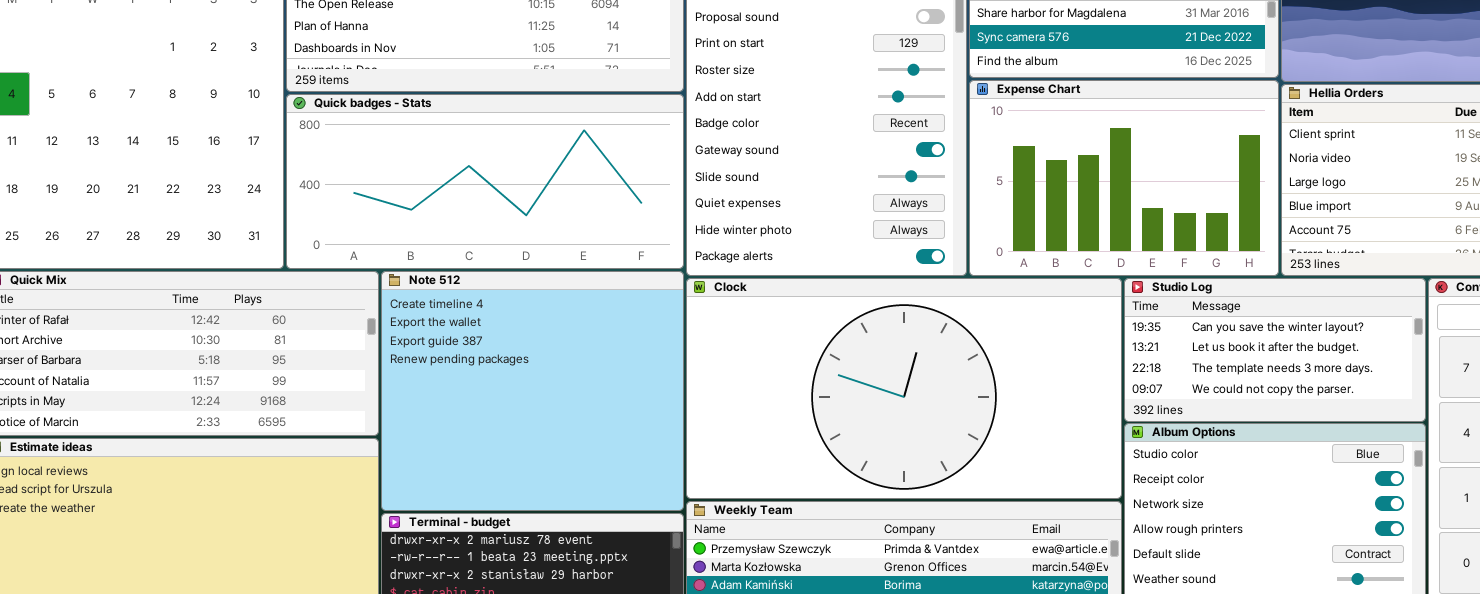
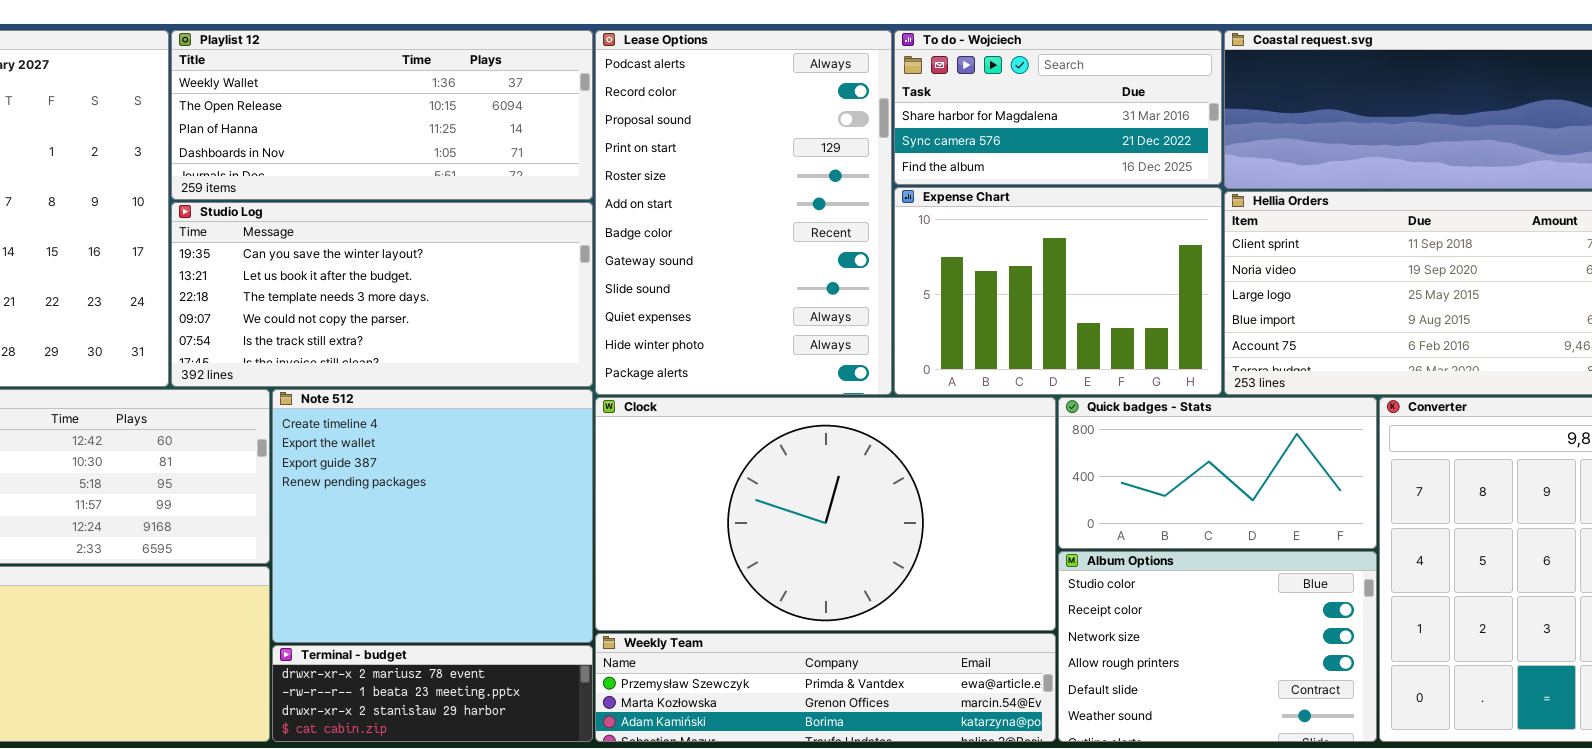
Quick badges - Stats: [286,94,684,269] -> [1058,397,1377,549], moved, resized
Studio Log: [1124,278,1426,422] -> [171,202,593,387], moved, resized

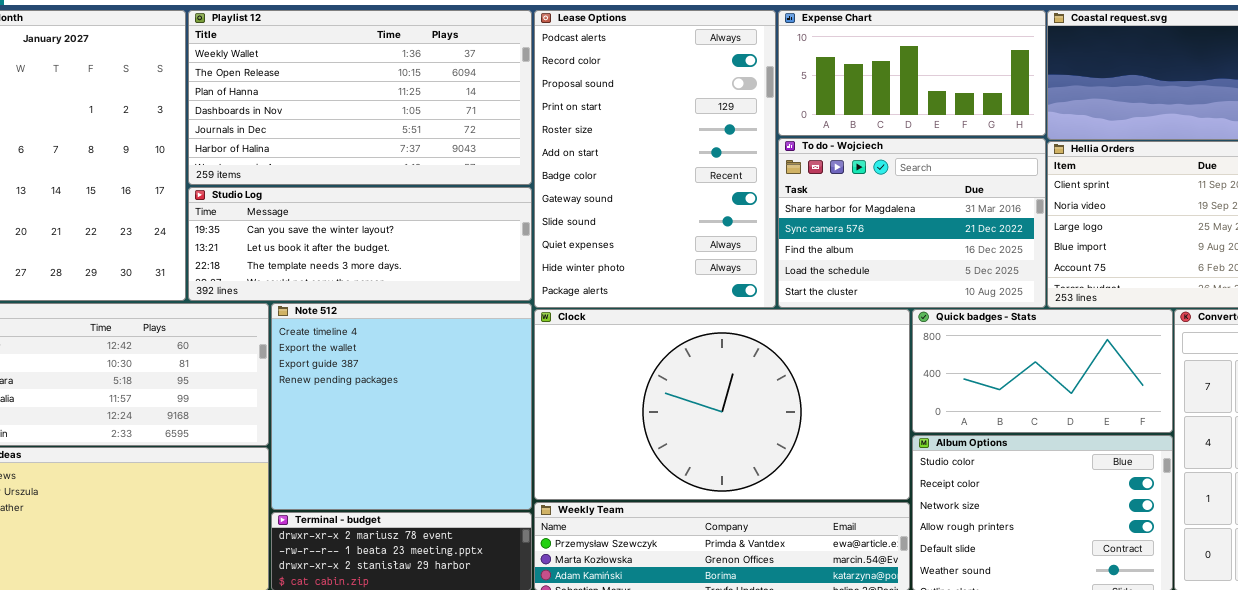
Playlist 12: [171,30,593,200] -> [188,10,532,185], resized
To do - Wojciech: [894,30,1222,185] -> [778,138,1046,308], moved, resized
Expense Chart: [894,187,1222,395] -> [778,10,1046,136], moved, resized
Studio Log: [171,202,593,387] -> [188,187,532,301], resized

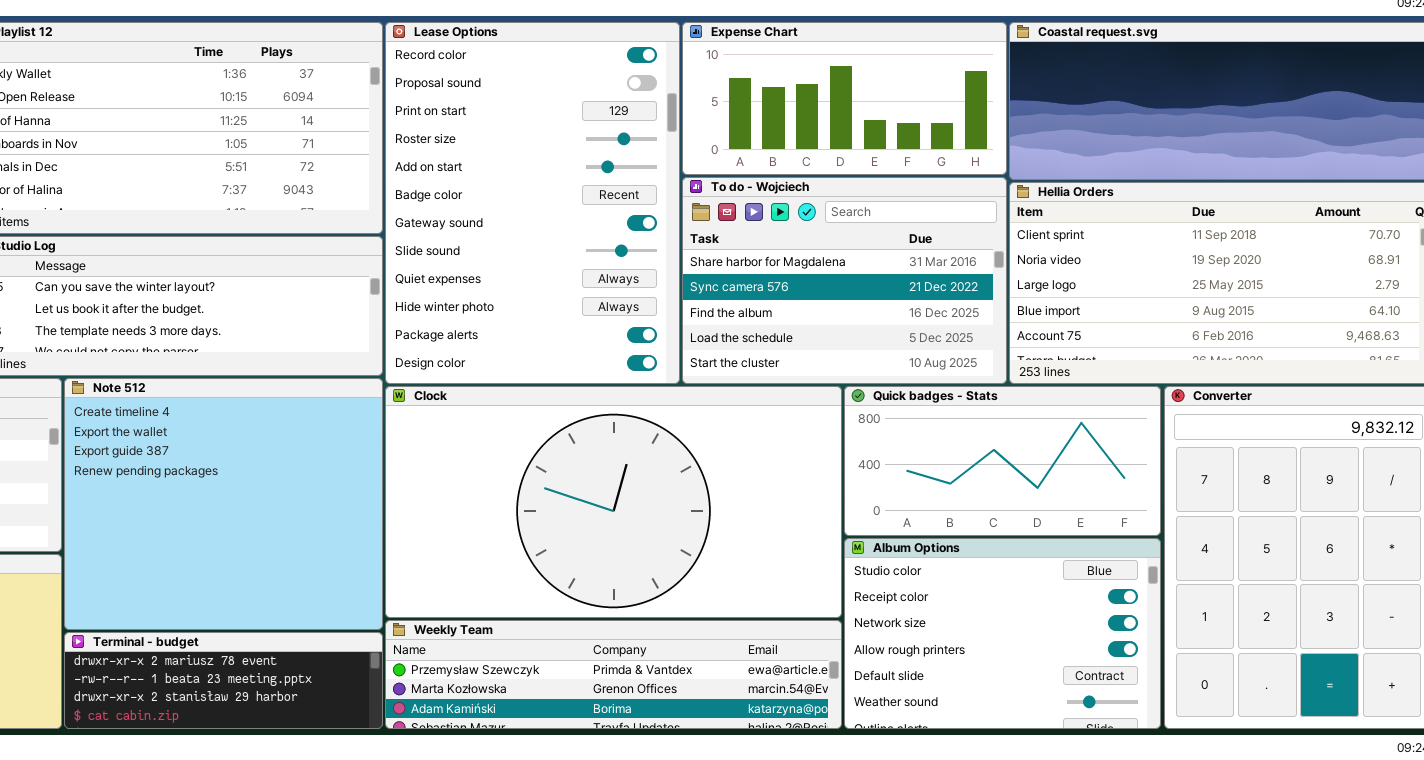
Lease Options: [534,10,776,308] -> [385,22,680,384], scrolled down 1 row

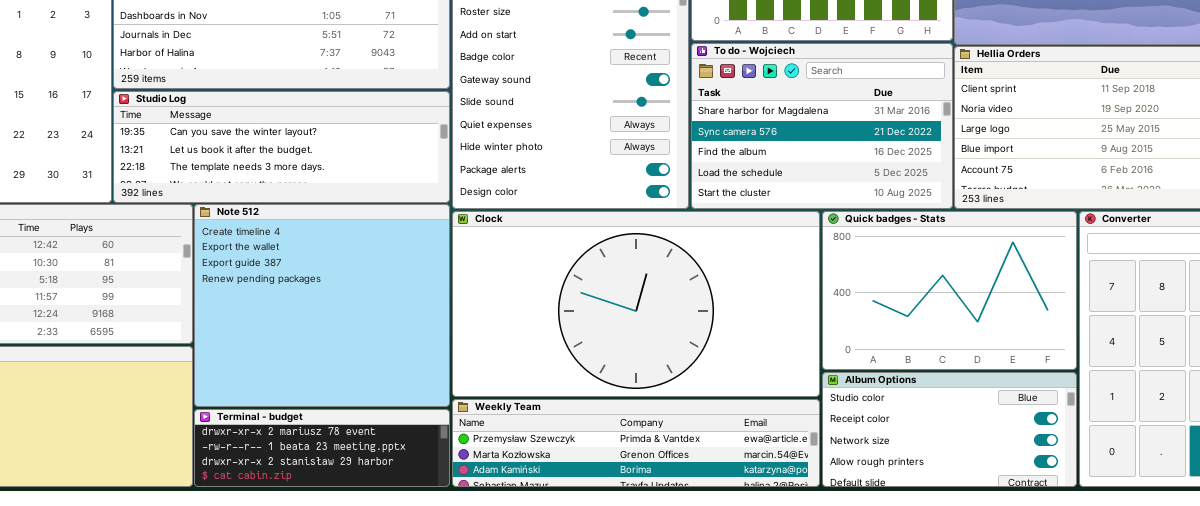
Quick badges - Stats: [844,386,1161,536] -> [822,211,1077,370], resized
Album Options: [844,538,1161,729] -> [822,372,1077,487], resized

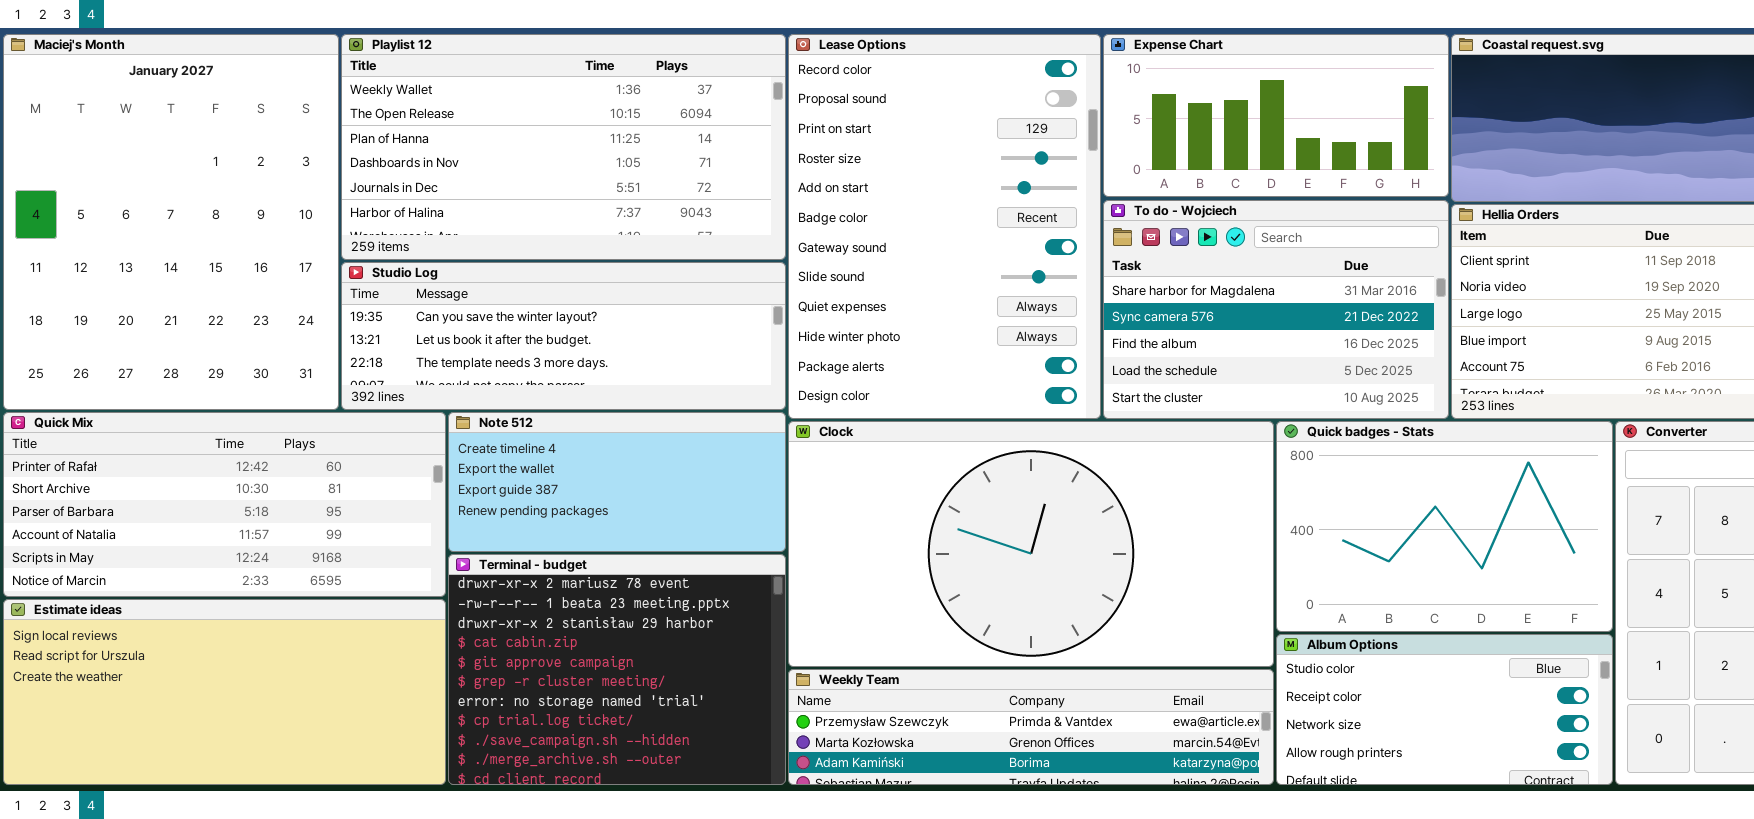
Note 512: [194,204,450,407] -> [448,412,786,552], resized
Terminal - budget: [194,409,450,487] -> [448,554,786,785], resized

